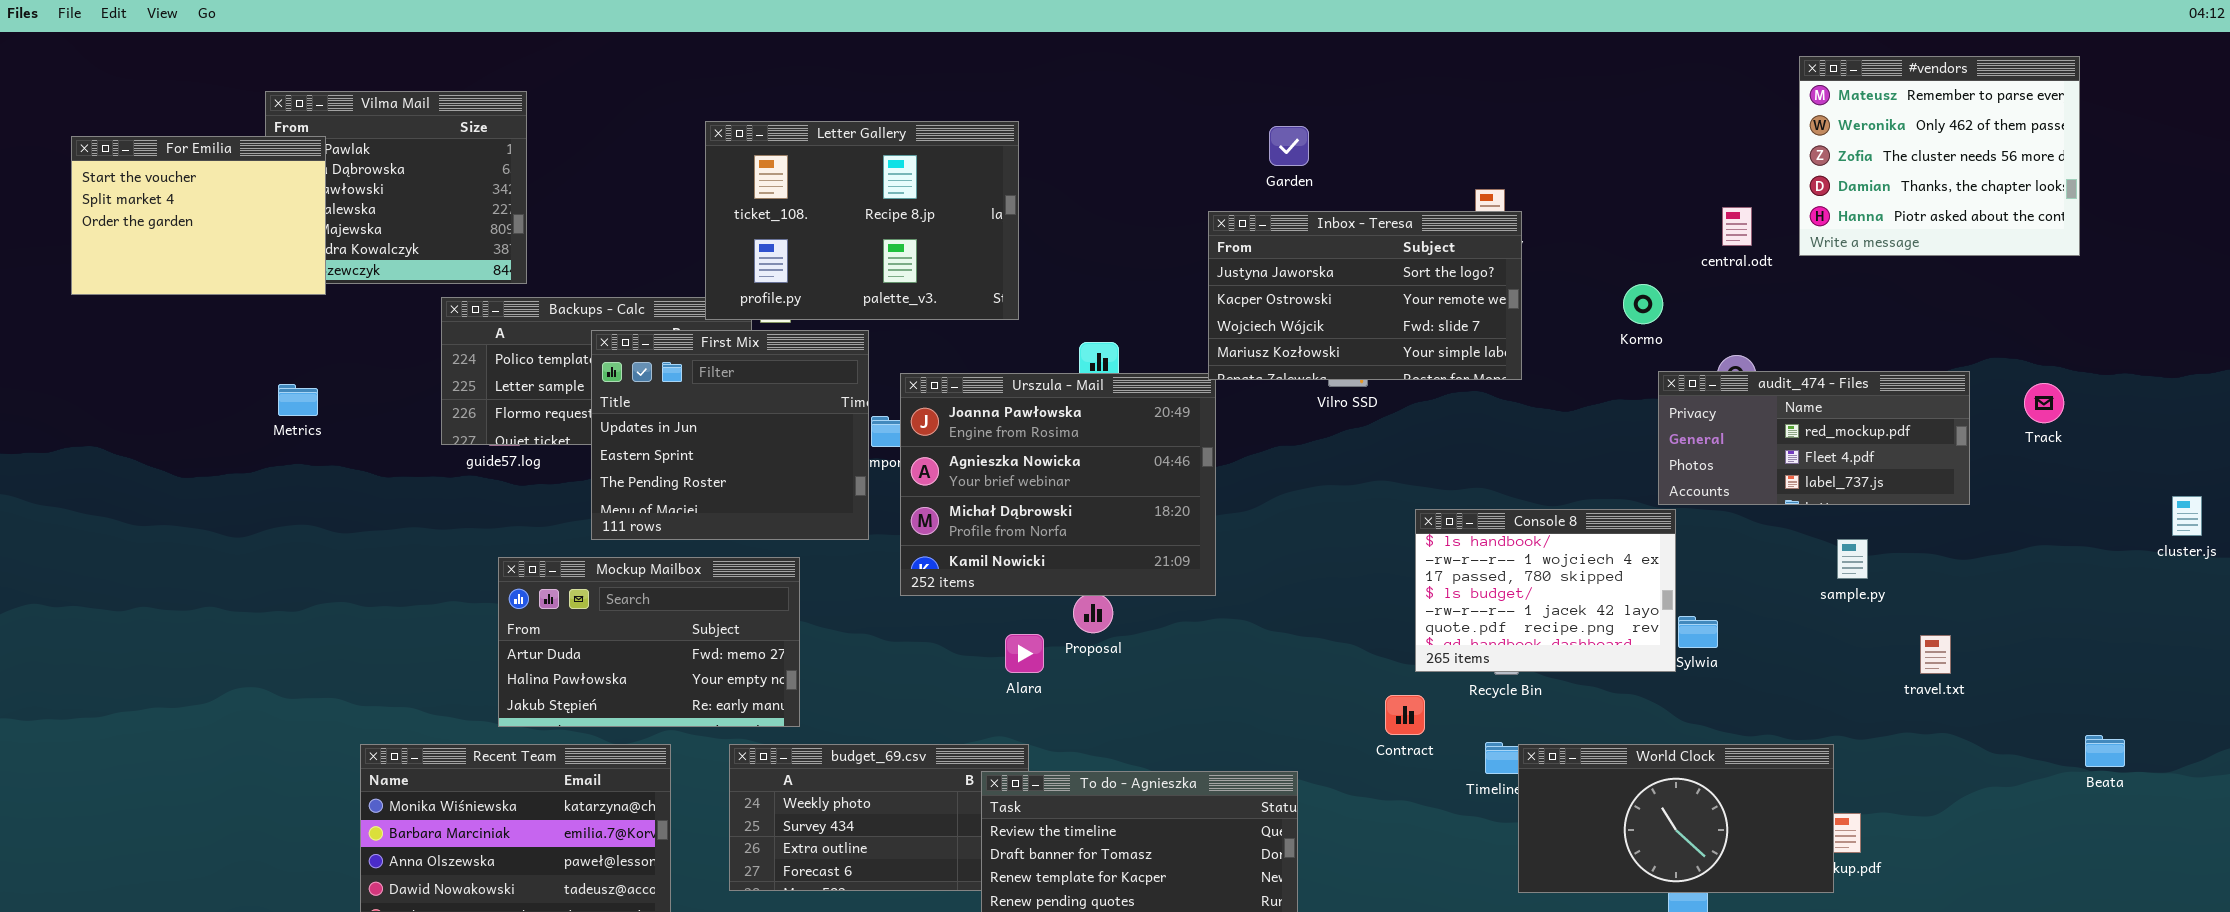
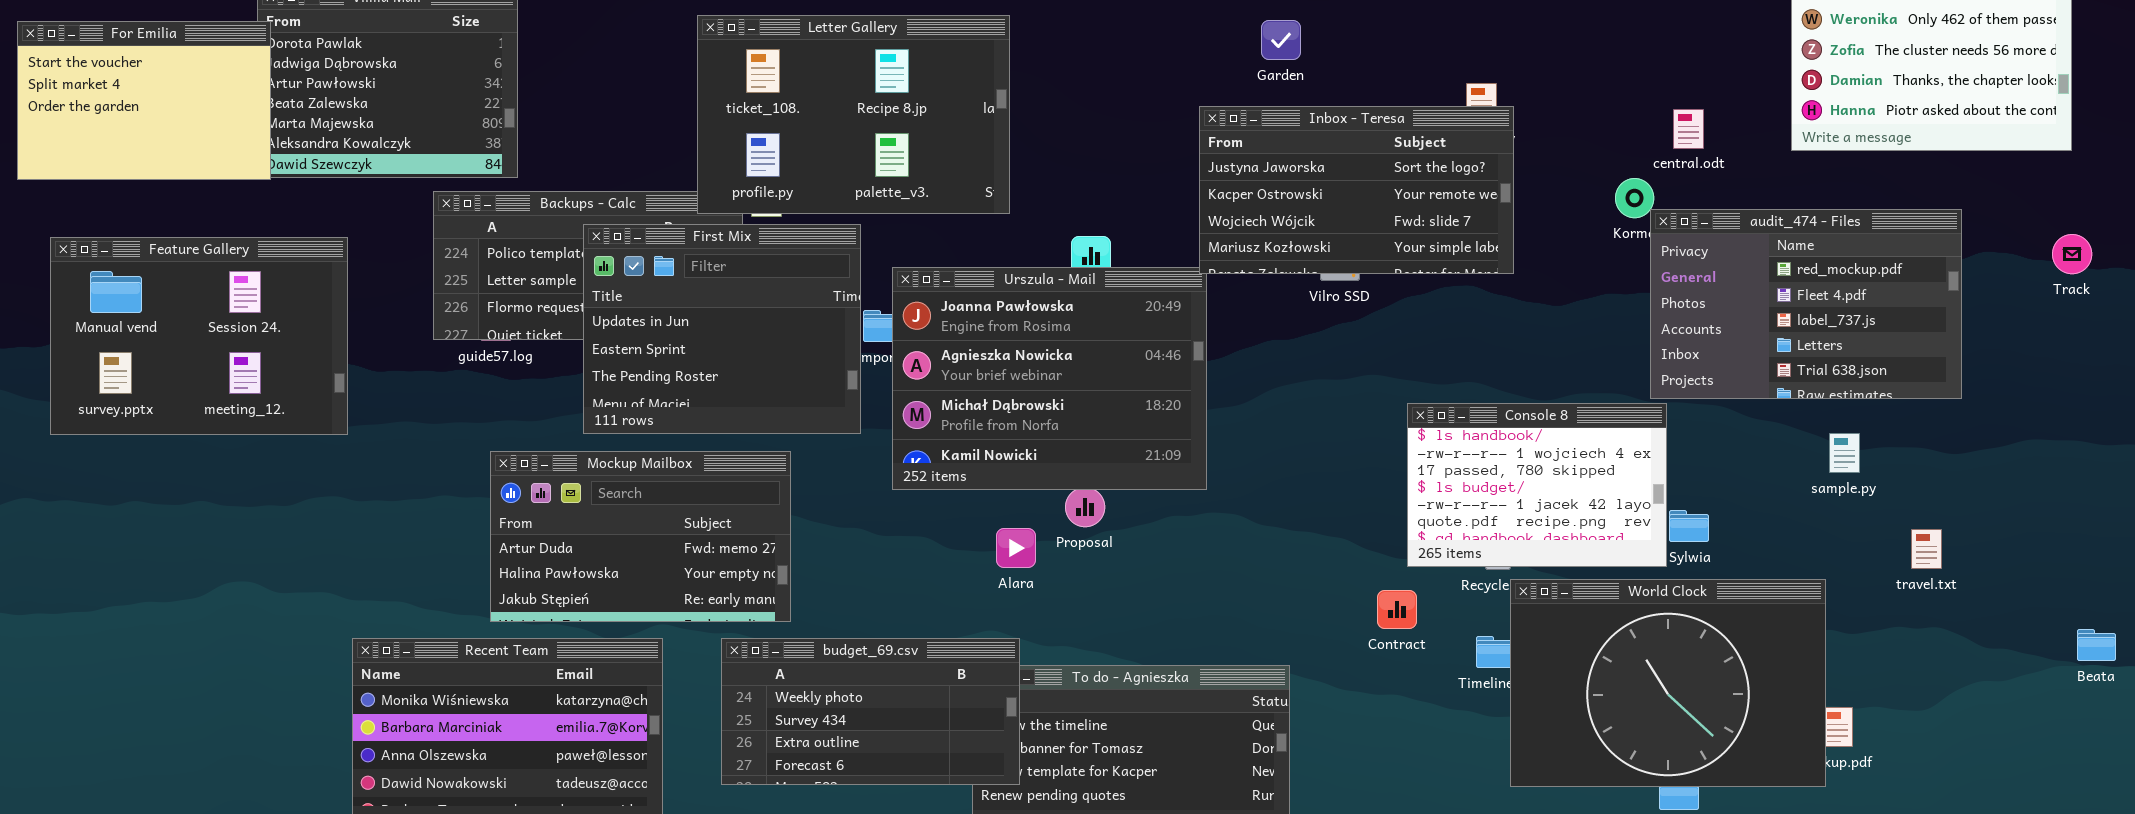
For Emilia: [71,136,326,295] -> [17,21,271,180], moved
central.odt: [1722,207,1752,246] -> [1673,109,1704,149], moved
Feature Gallery: none -> [50,237,348,435], opened
audit_474 - Files: [1658,371,1970,505] -> [1650,209,1962,399], resized
Track: [2024,383,2064,423] -> [2052,234,2092,274], moved
budget_69.csv: [729,744,1029,891] -> [721,638,1020,785], raised
World Clock: [1518,744,1834,893] -> [1510,579,1826,787], resized

